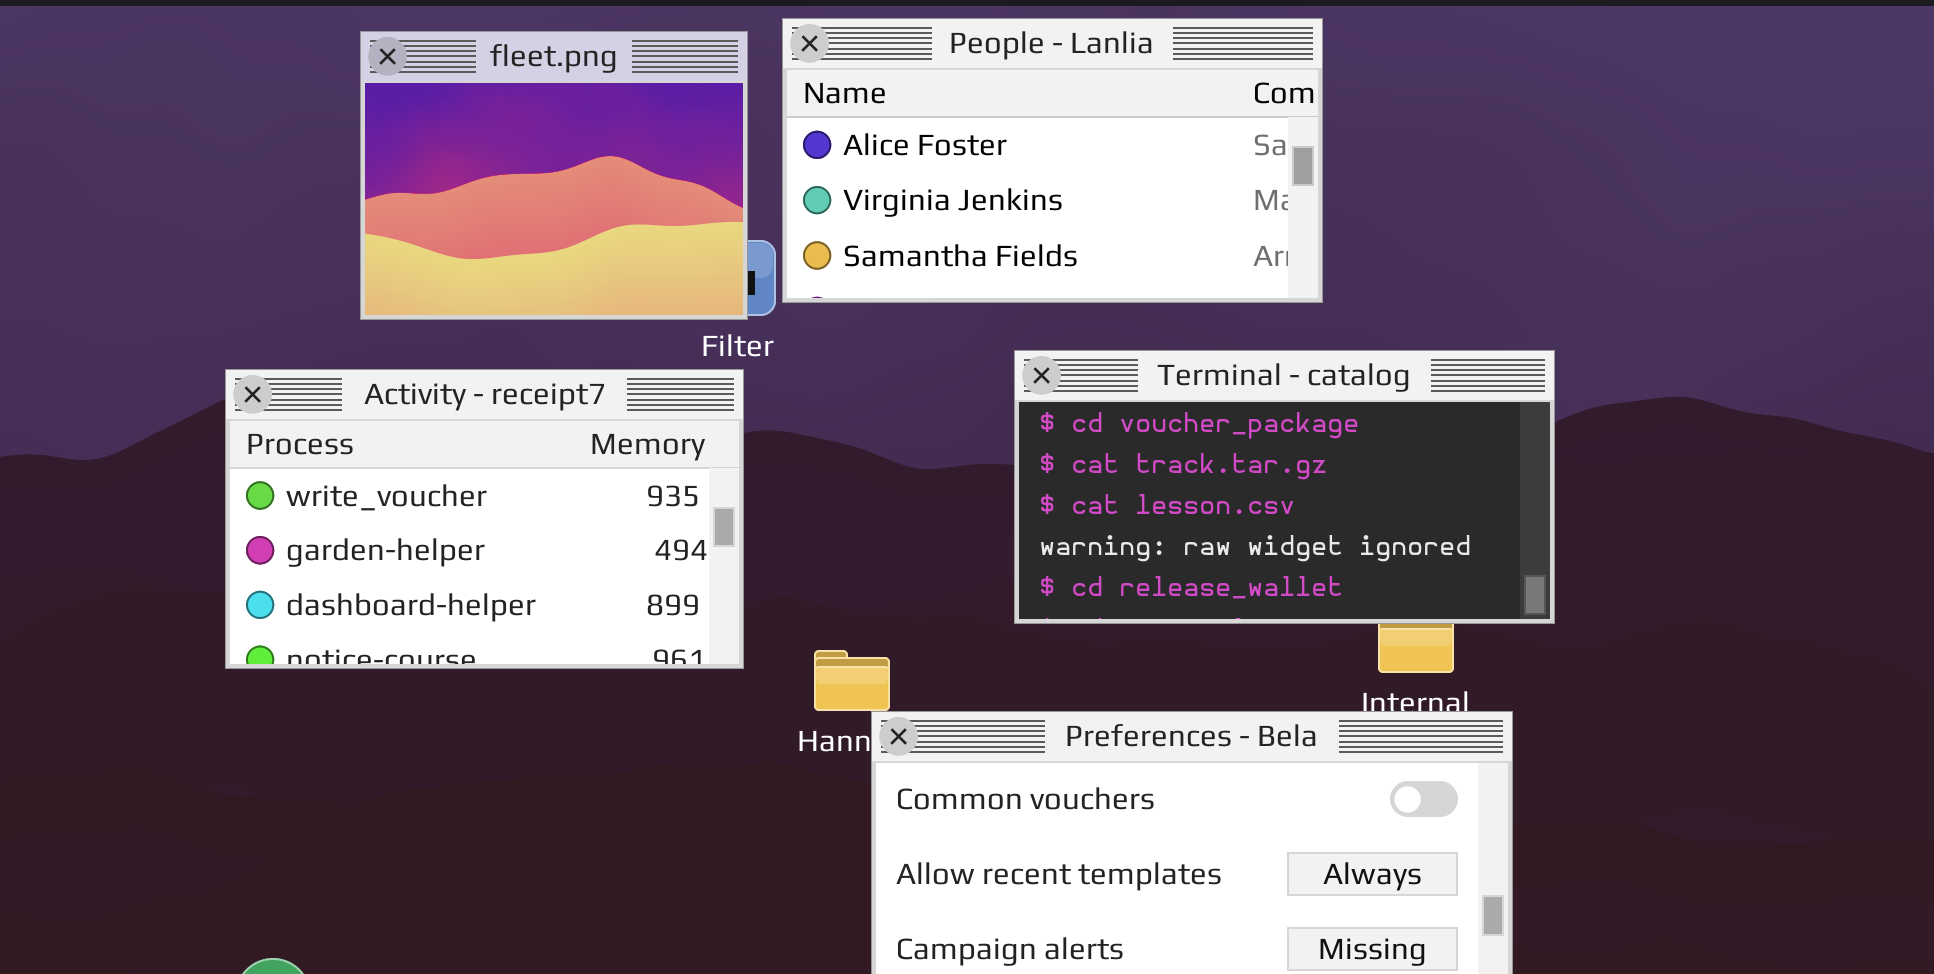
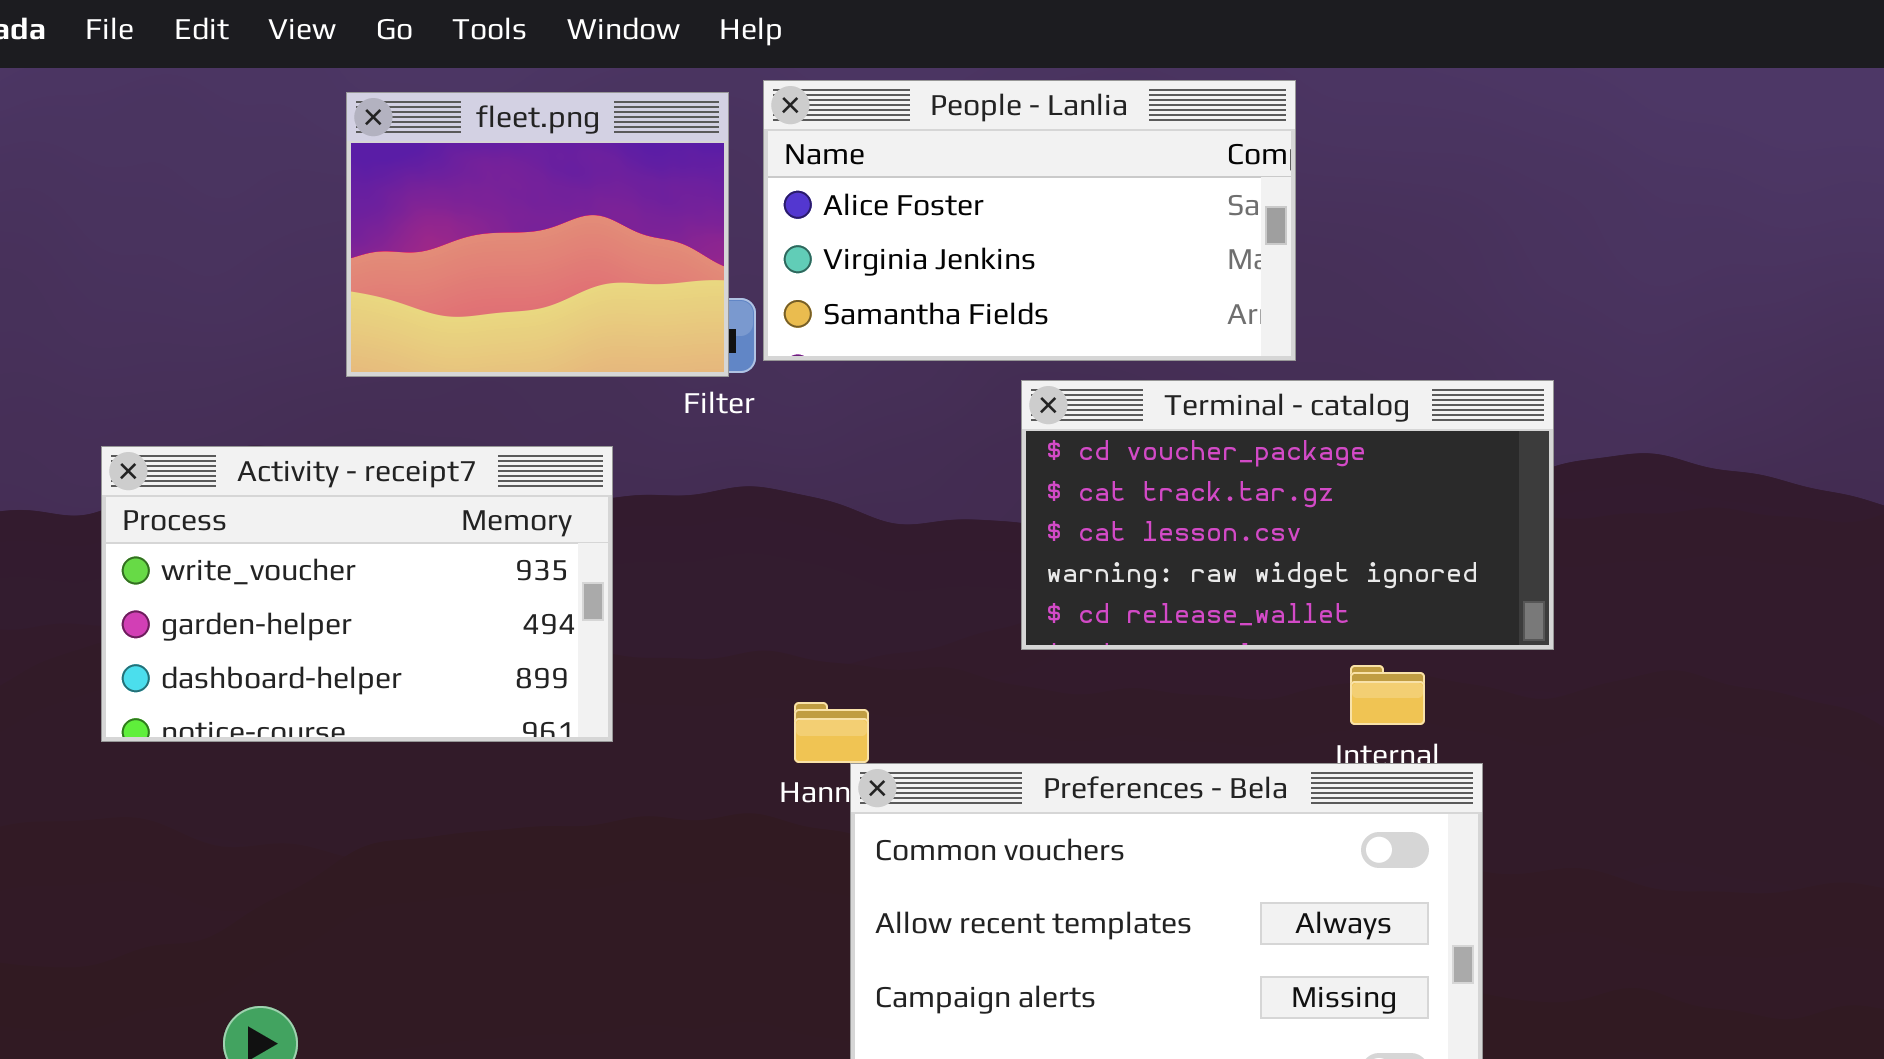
Terminal - catalog: [1014,350,1555,624] -> [1021,380,1554,650], moved
Activity - receipt7: [225,369,744,669] -> [101,446,613,742], moved

